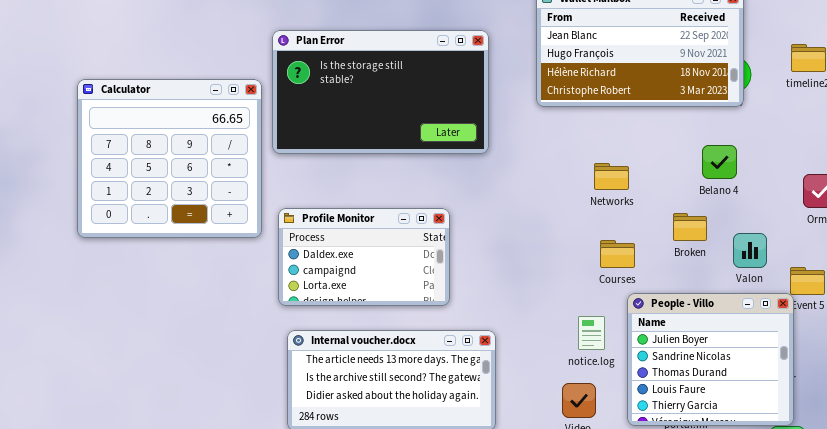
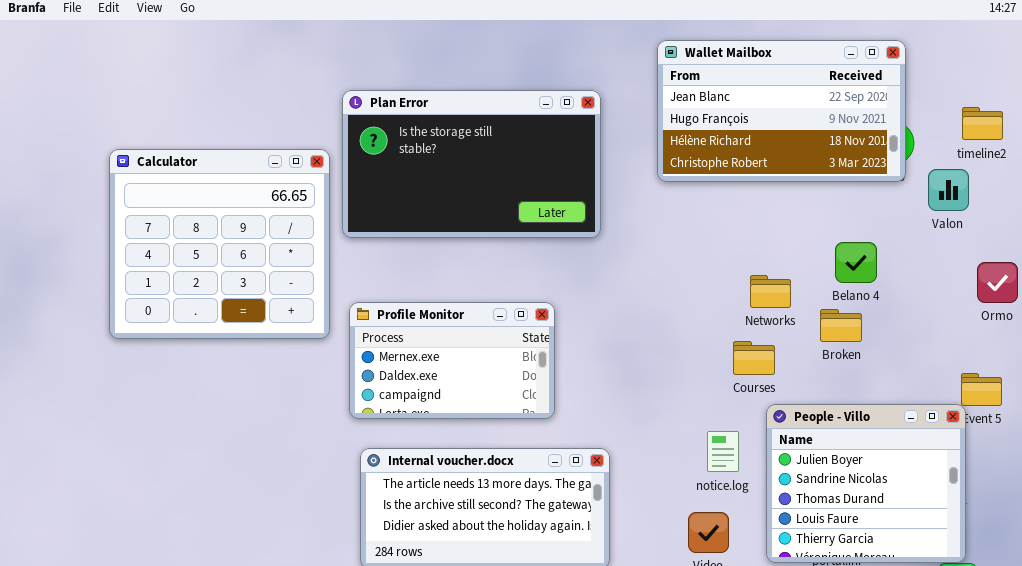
Belano 4: [702,145,737,179] -> [835,242,877,283], moved
Networks: [594,163,629,190] -> [750,275,791,308], moved
Profile Monitor: [278,208,450,306] -> [349,302,555,419], scrolled up 1 row
Valon: [733,233,767,268] -> [928,169,969,211], moved

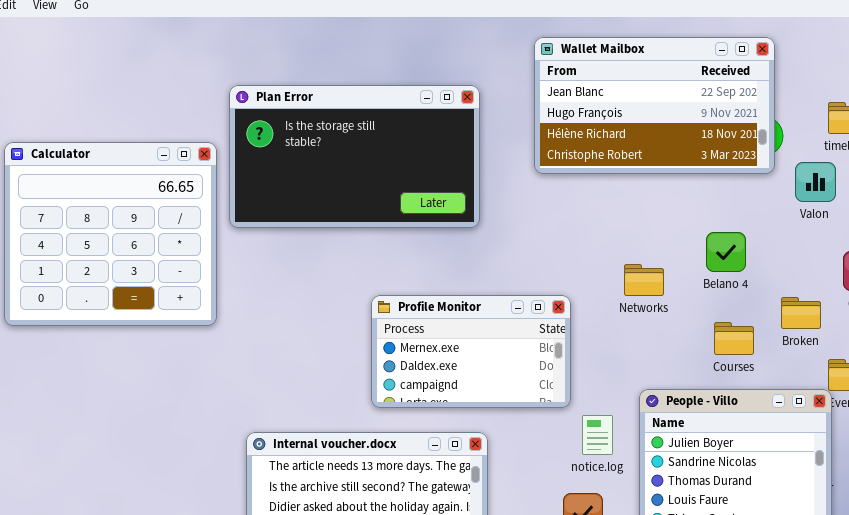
Profile Monitor: [349,302,555,419] -> [371,295,571,408], moved
Broken: [820,309,862,342] -> [781,297,821,329], moved
Courses: [733,341,775,375] -> [714,322,754,355], moved

